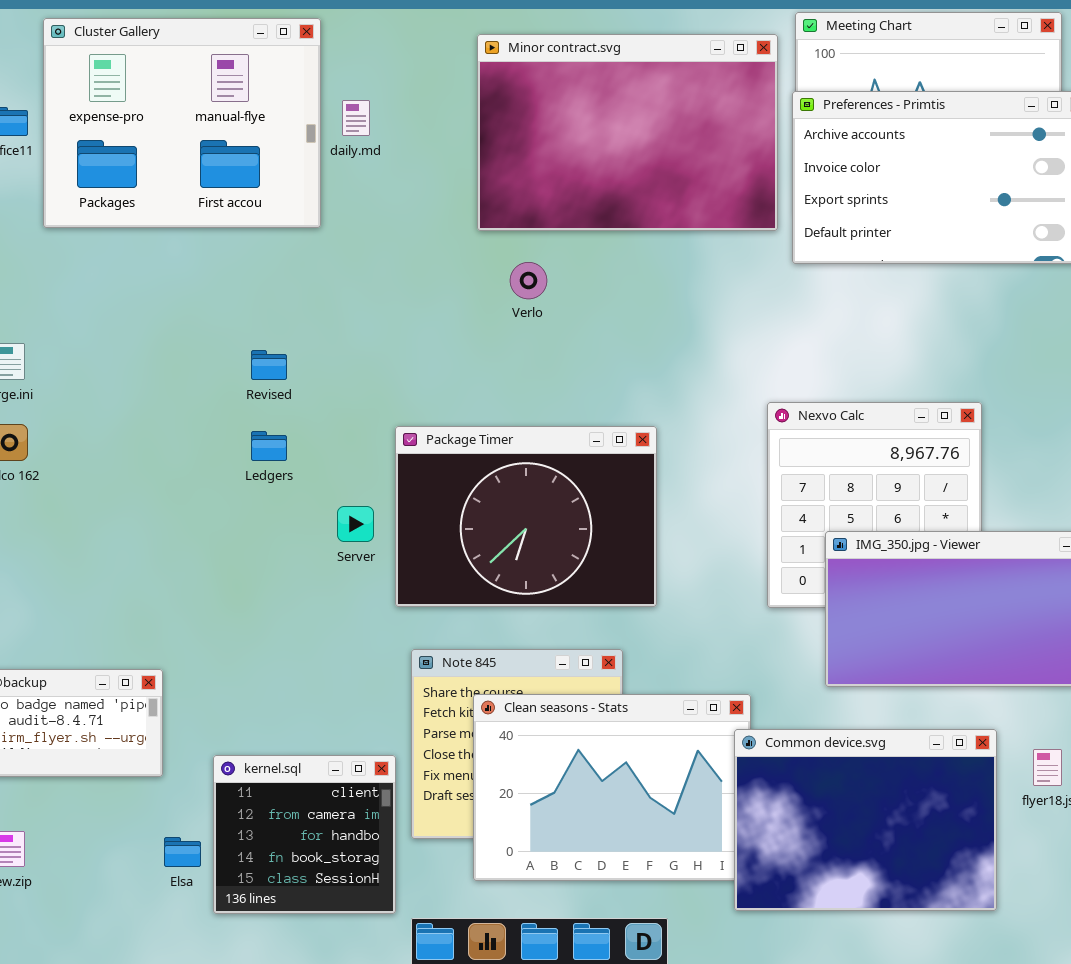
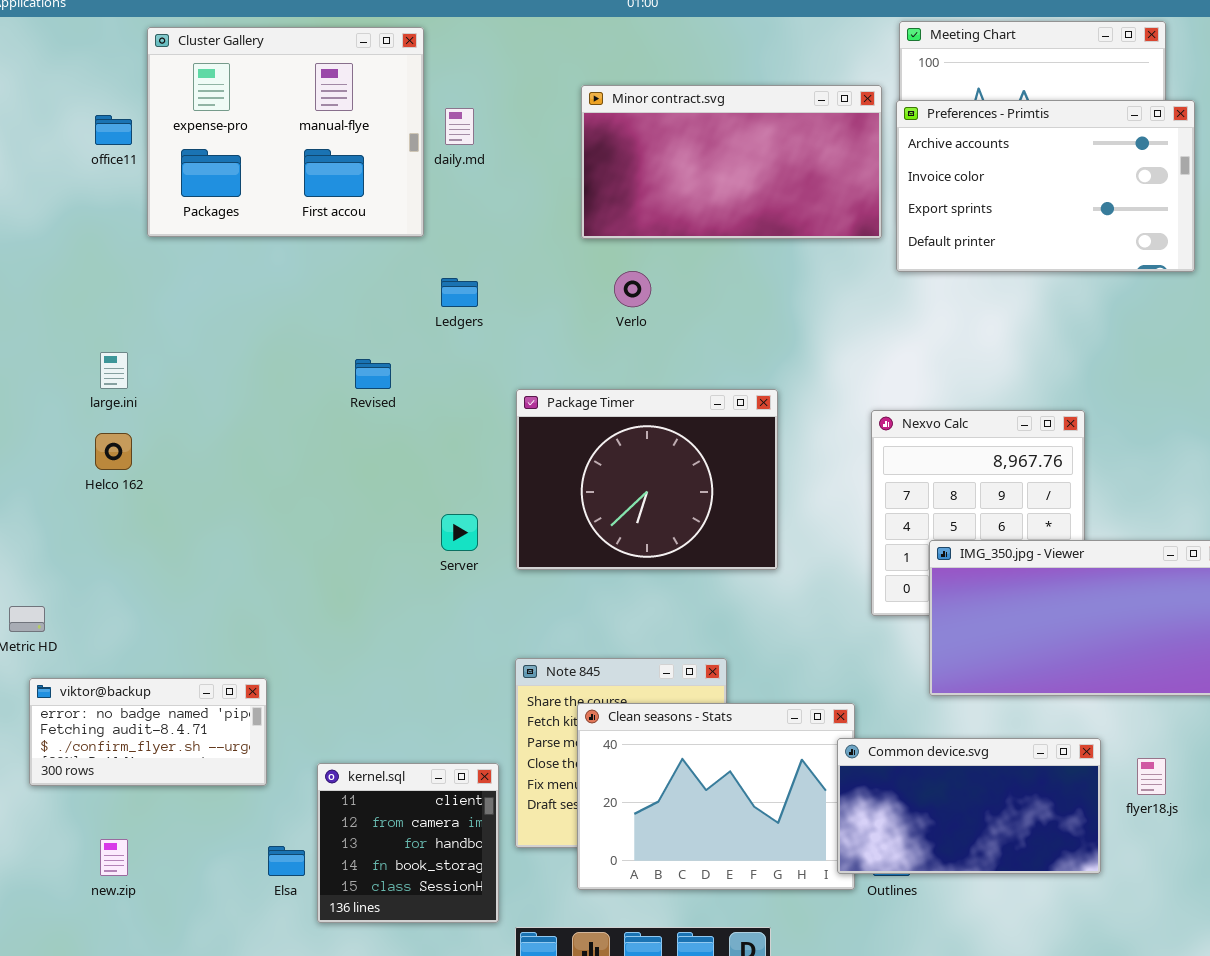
Minor contract.svg: [477,34,778,231] -> [581,85,882,239], resized
Package Timer: [395,426,657,607] -> [516,389,778,570], moved
Ledgers: [251,431,287,461] -> [441,278,478,307], moved
Common device.svg: [734,729,997,911] -> [837,738,1101,874], resized

